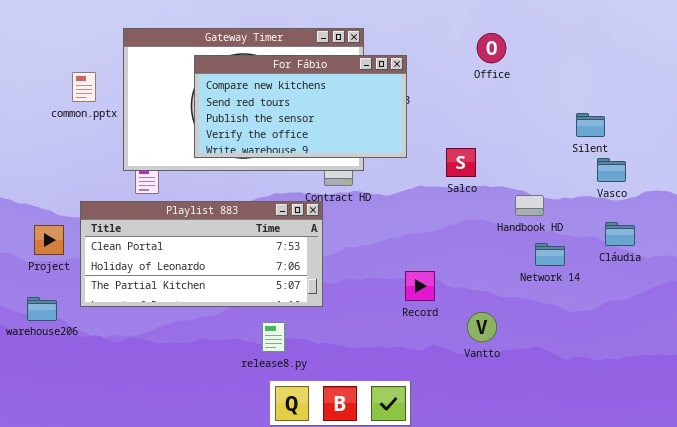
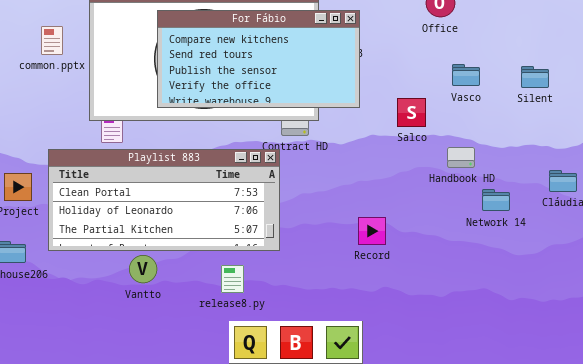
Vasco: [597,158,626,182] -> [452,64,480,86], moved
Handbook HD: [515,195,544,216] -> [447,147,475,168], moved
Vantto: [467,312,497,342] -> [129,255,157,283], moved

